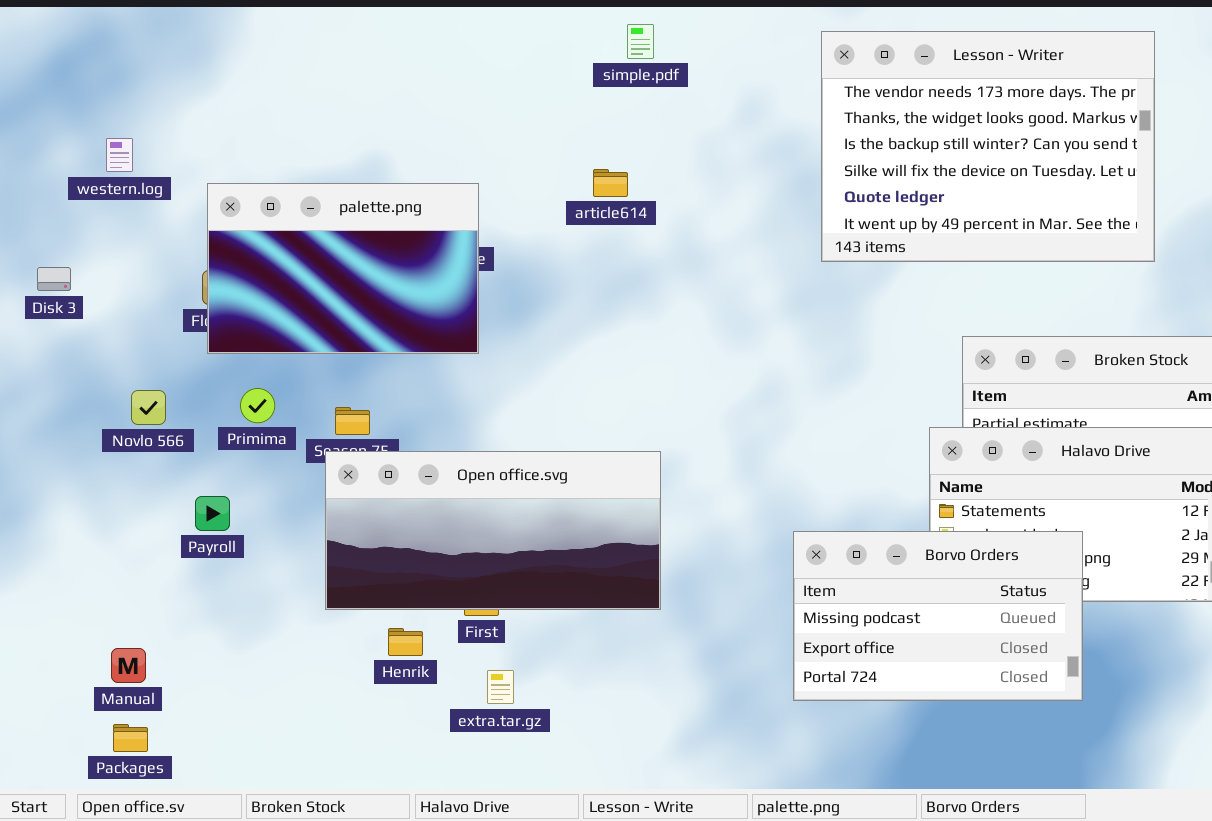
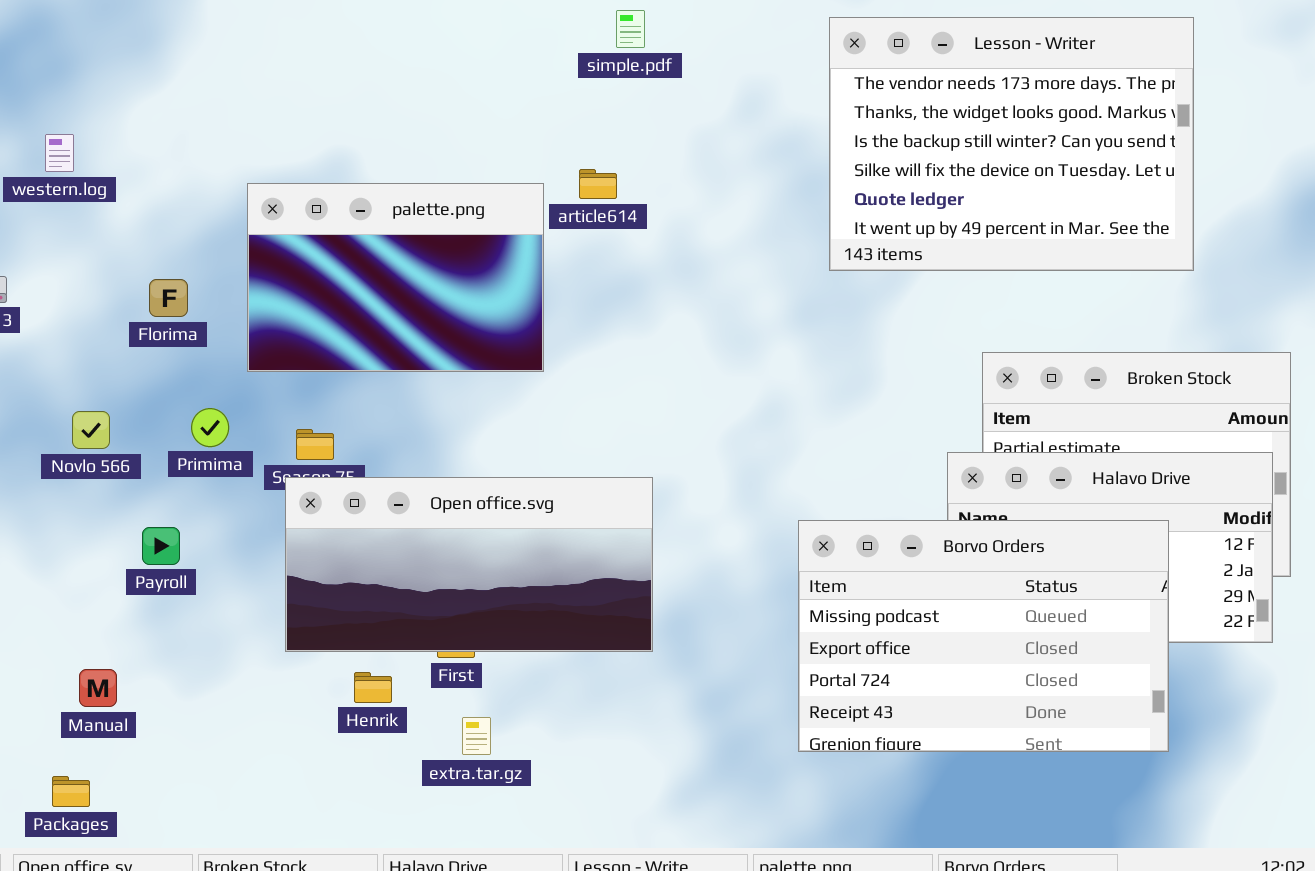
palette.png: [207,183,479,354] -> [247,183,544,372], moved
Borvo Orders: [793,531,1083,701] -> [798,520,1169,752], resized
Manual: [111,648,146,683] -> [79,669,117,707], moved

